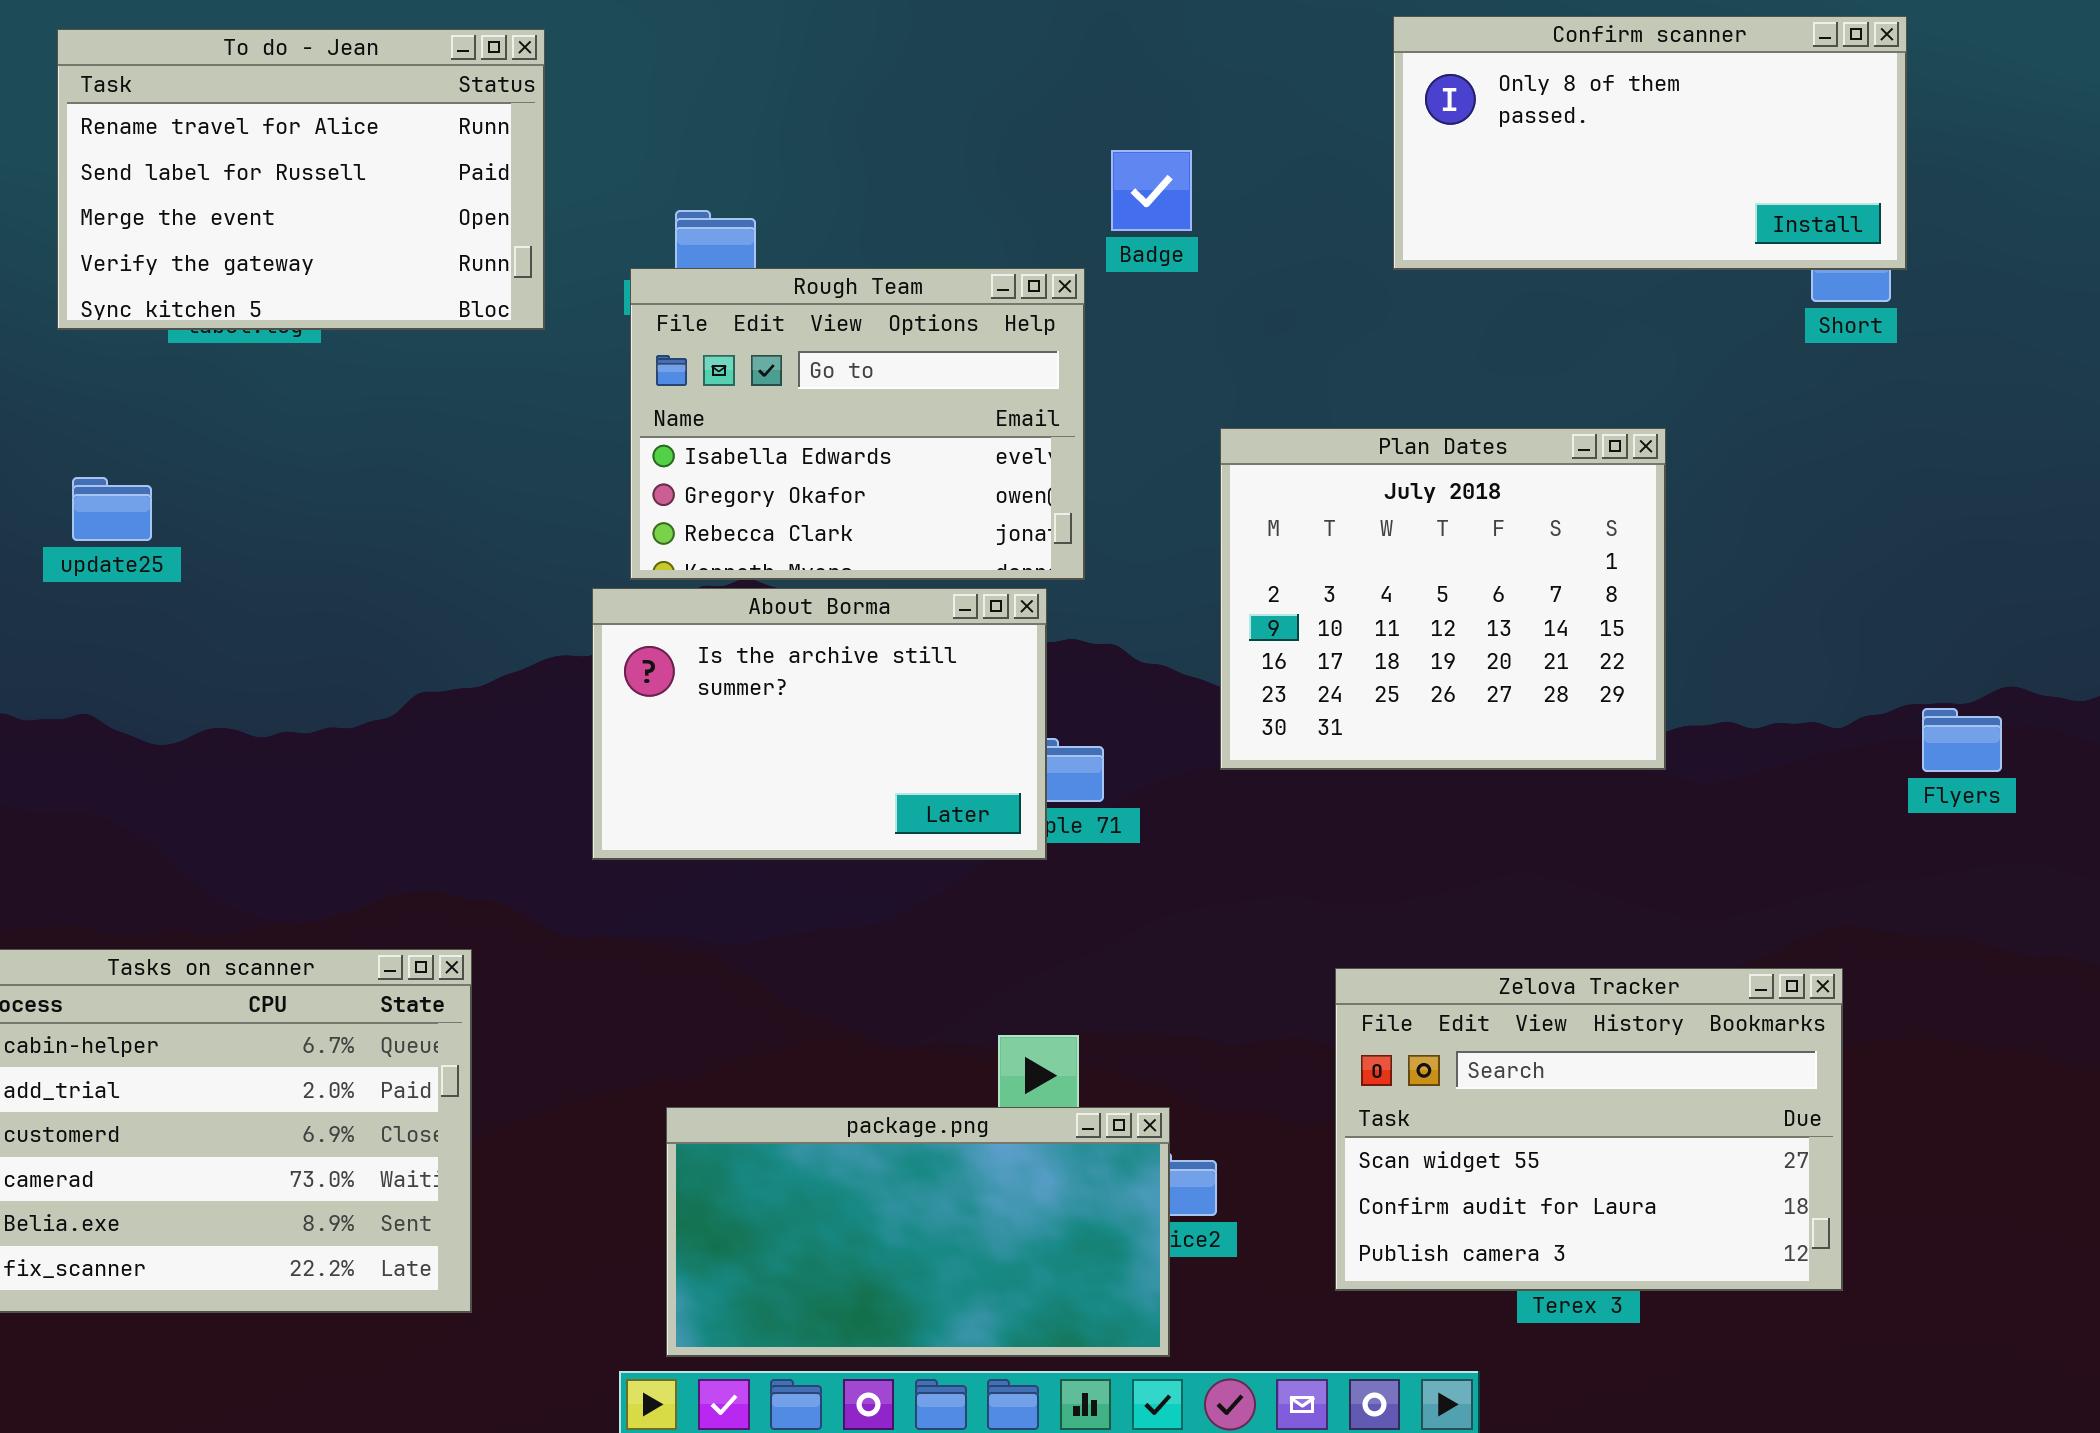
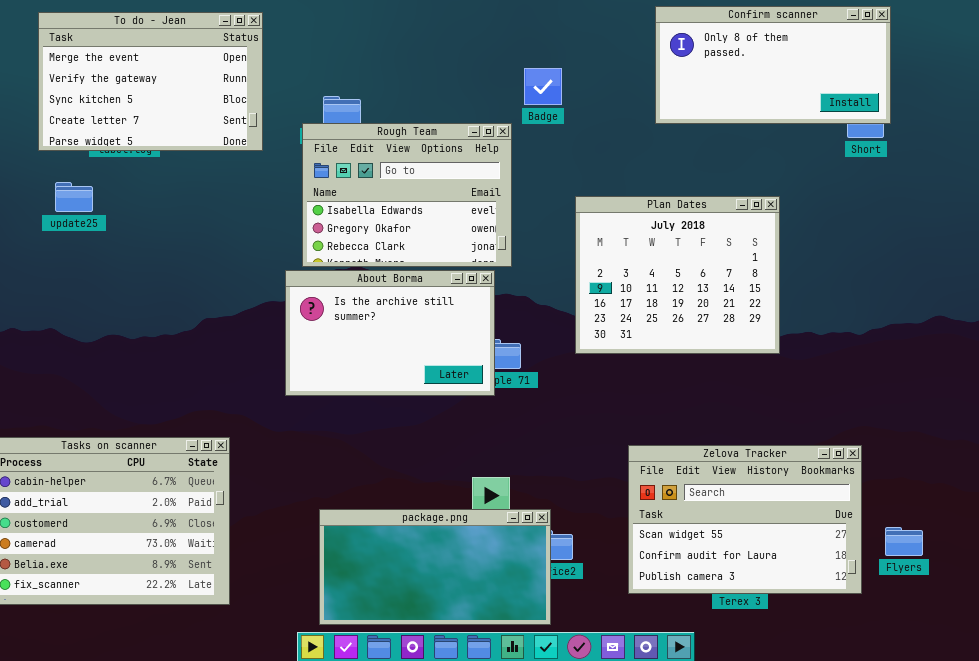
To do - Jean: [57,29,545,330] -> [38,12,263,151], scrolled down 2 rows
update25: [72,477,152,541] -> [55,182,93,212], moved
Flyers: [1922,708,2002,772] -> [885,527,923,556], moved

